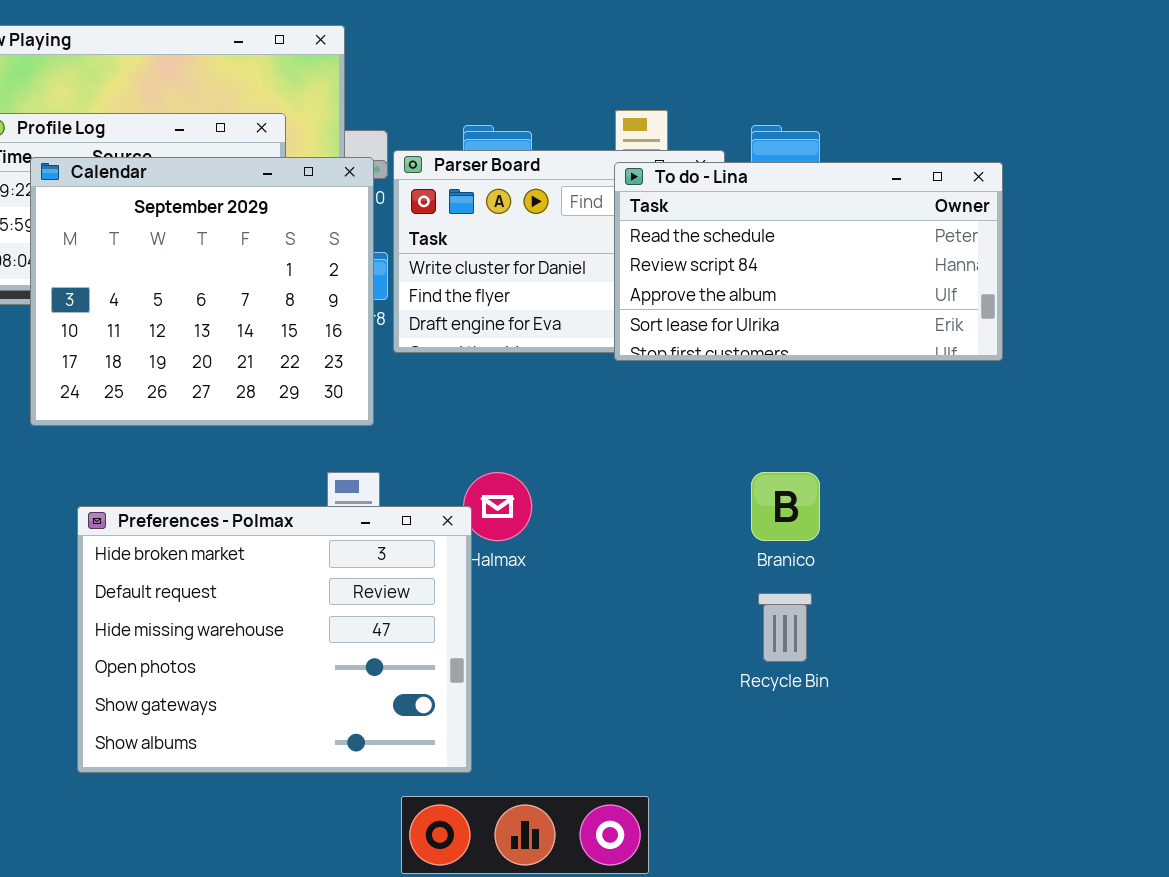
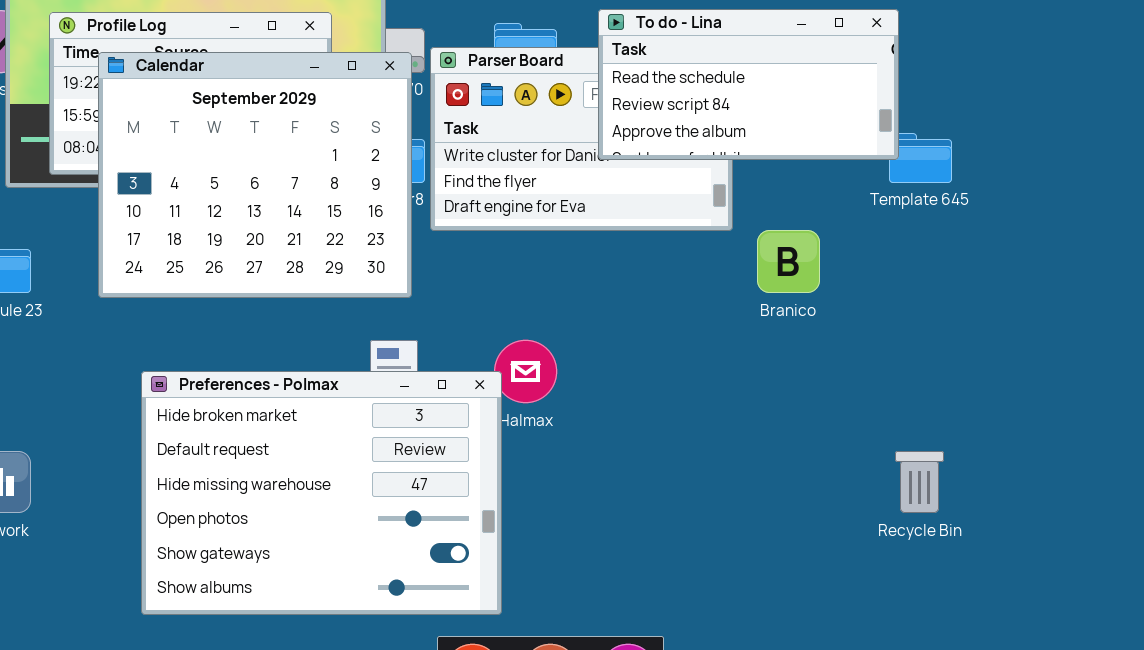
To do - Lina: [614,162,1003,361] -> [598,9,899,160], moved, resized
Branico: [751,472,820,541] -> [757,230,820,293], moved
Recycle Bin: [758,593,812,662] -> [895,451,944,513], moved

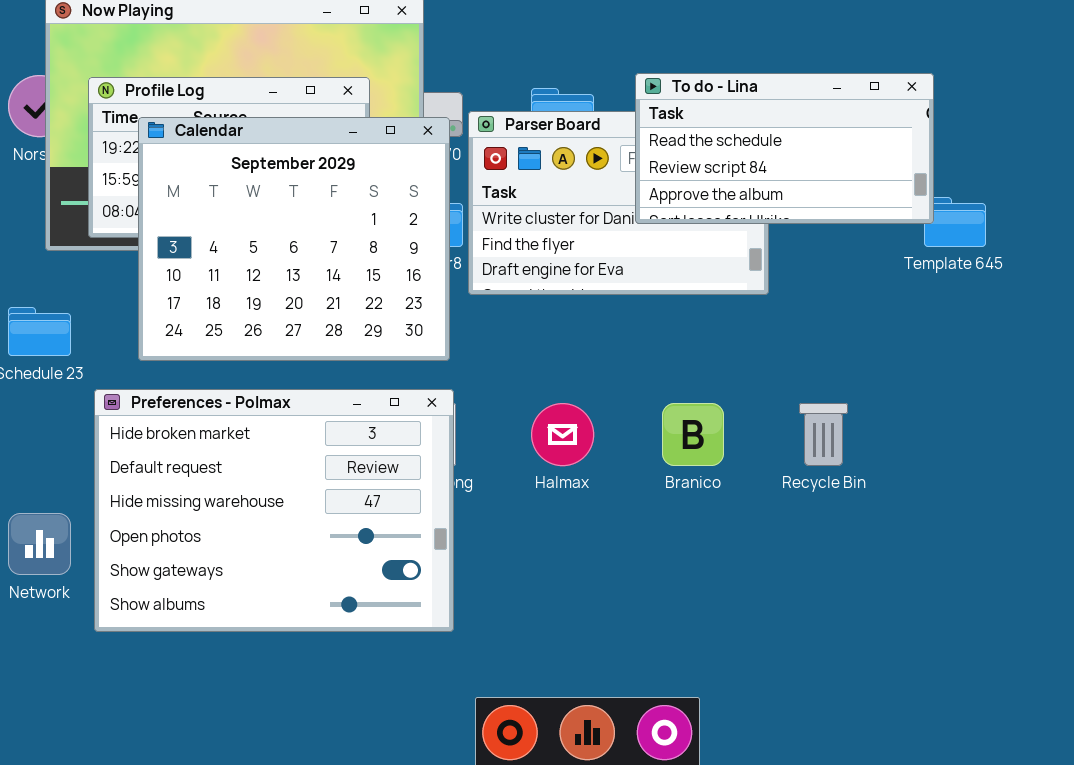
Branico: [757,230,820,293] -> [662,403,724,466], moved
Preferences - Polmax: [141,371,502,615] -> [94,389,454,632], moved
Recycle Bin: [895,451,944,513] -> [799,403,848,466], moved

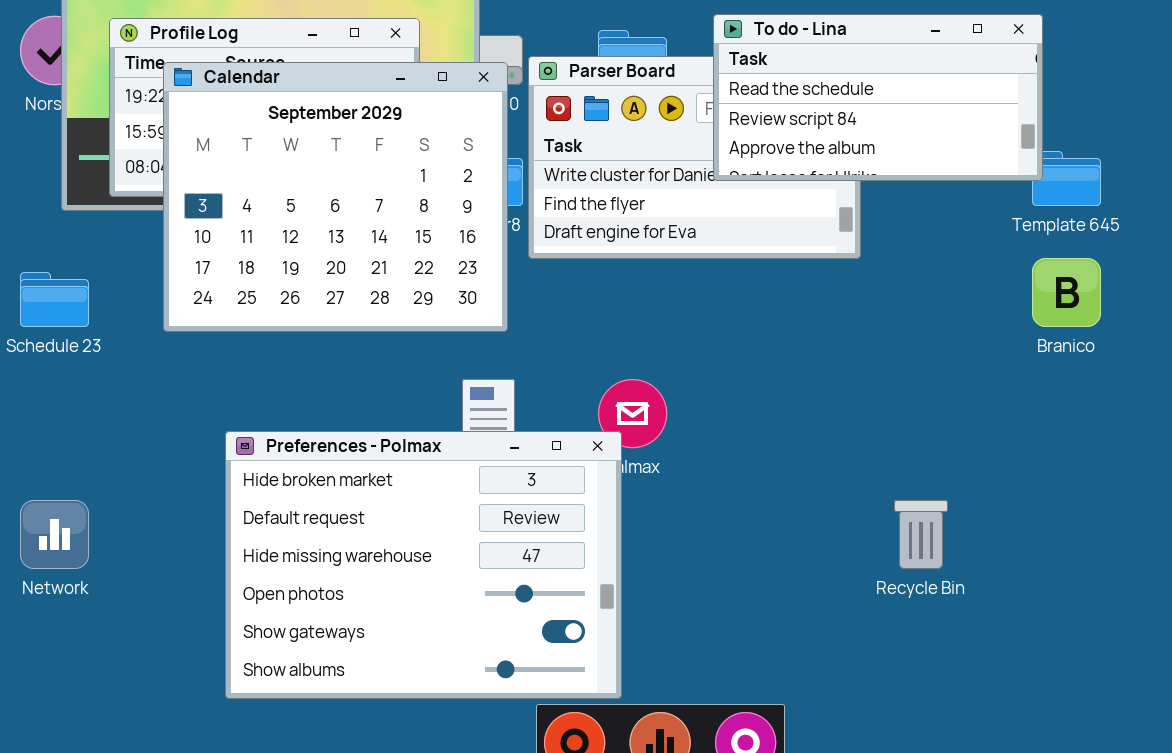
Preferences - Polmax: [94,389,454,632] -> [225,431,622,699], moved
Branico: [662,403,724,466] -> [1032,258,1101,327], moved
Recycle Bin: [799,403,848,466] -> [894,500,948,569], moved

